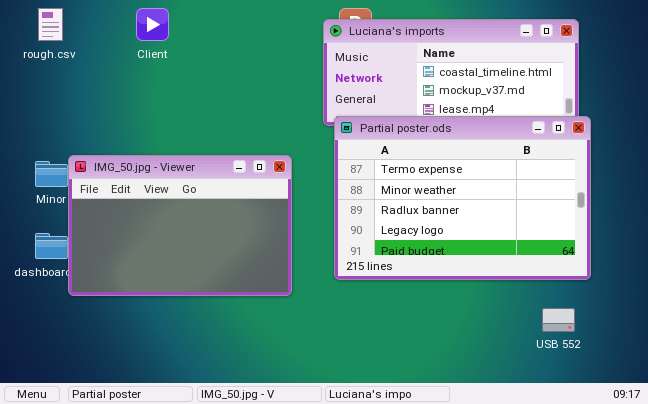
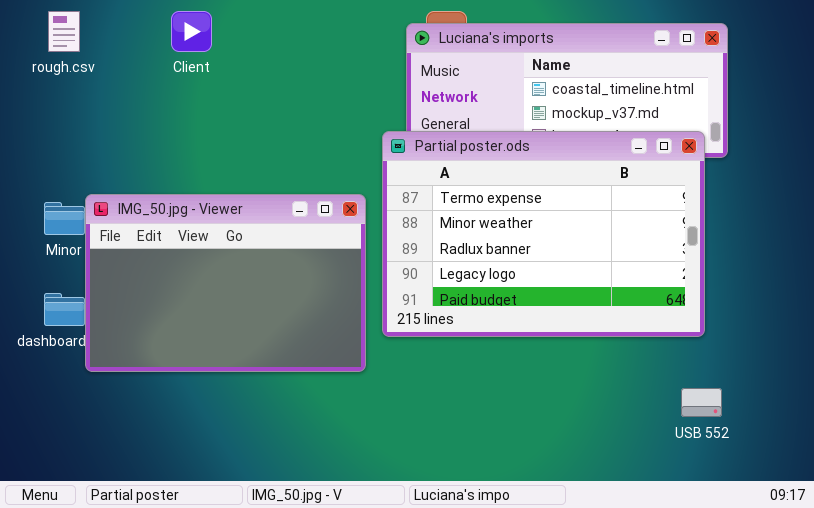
Partial poster.ods: [334,116,591,280] -> [382,131,705,337], moved

